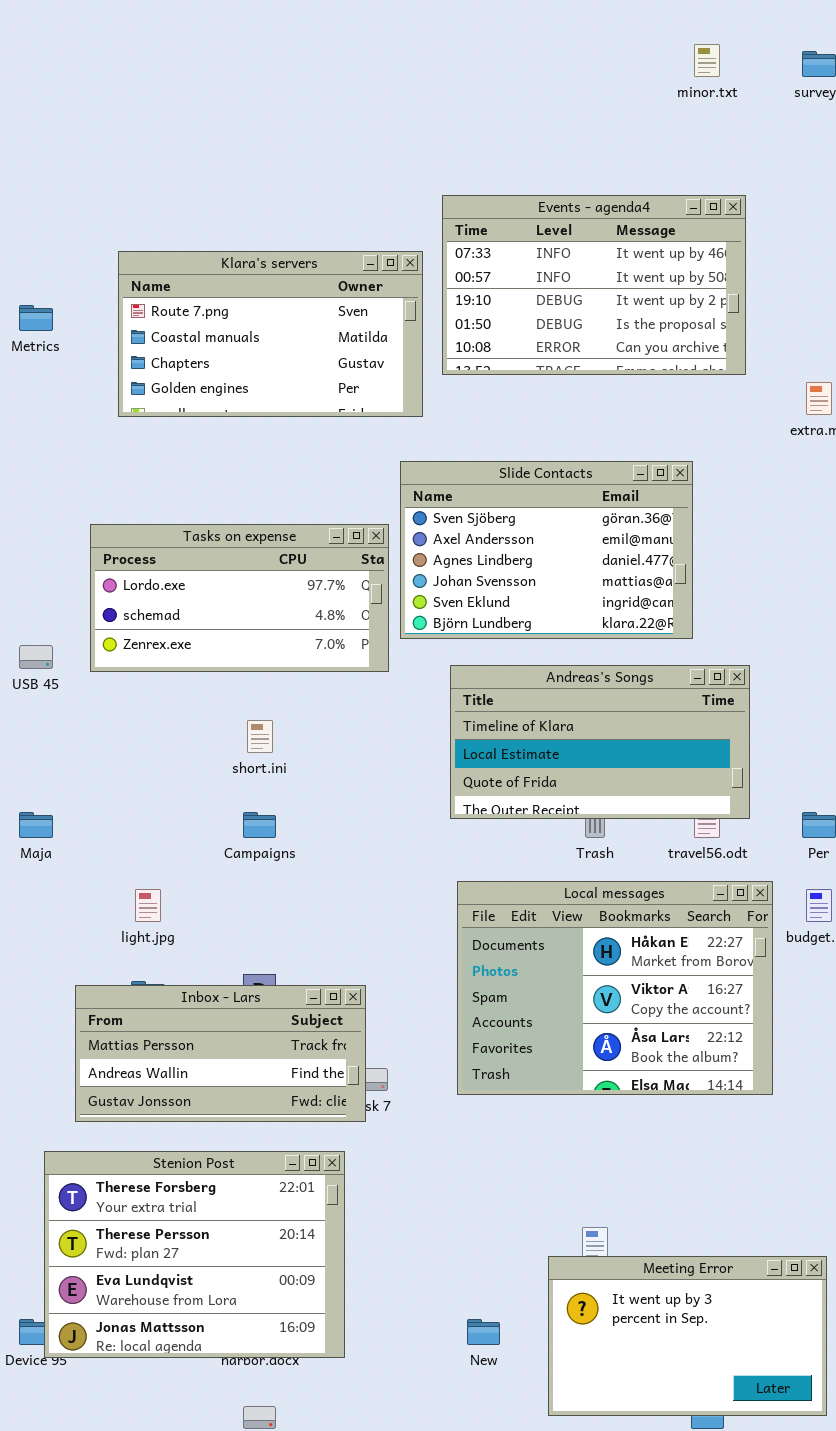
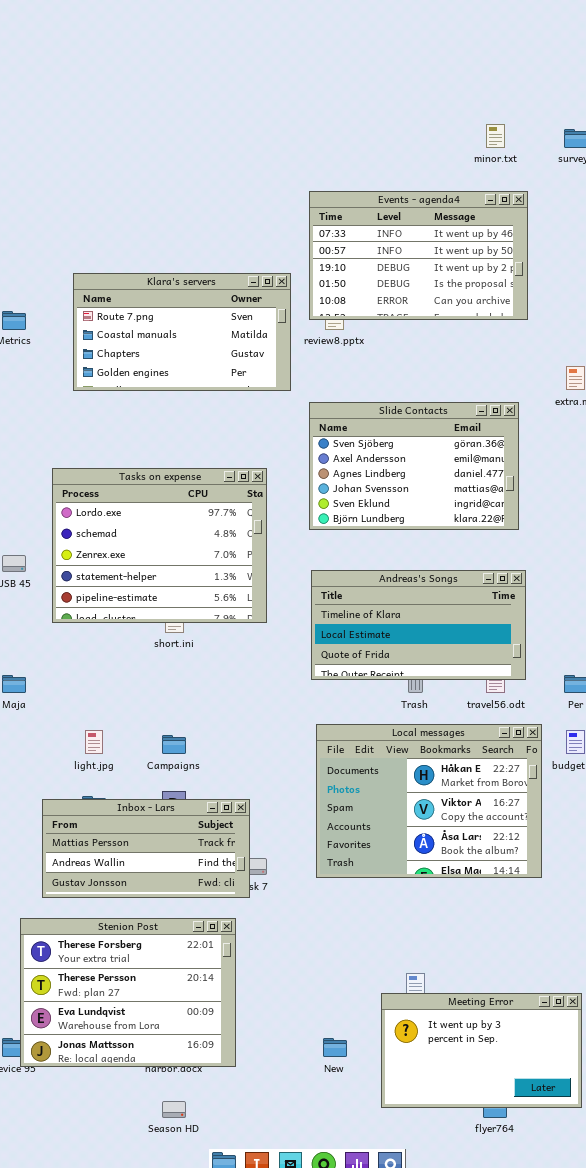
Events - agenda4: [442,195,746,375] -> [309,191,528,320], moved
Slide Contacts: [400,461,693,639] -> [309,402,519,530], moved
Tasks on expense: [90,524,389,672] -> [52,468,267,623], resized
Campaigns: [243,812,276,838] -> [162,735,186,754], moved

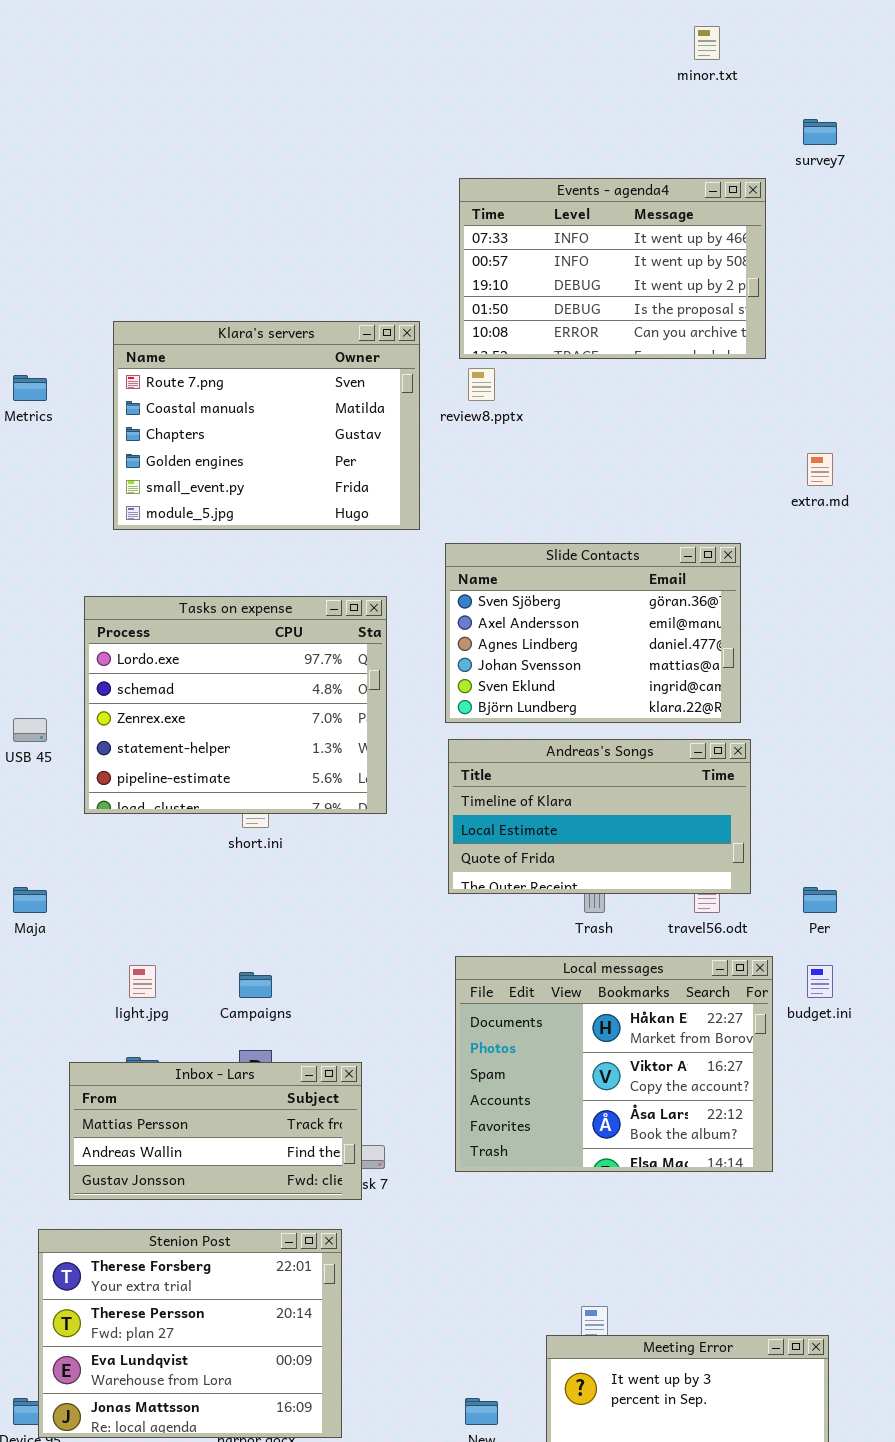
minor.txt: [486,124,505,148] -> [694,26,720,60], moved
Events - agenda4: [309,191,528,320] -> [459,178,766,359], moved
Klara's servers: [73,273,291,391] -> [113,321,420,530], resized
Slide Contacts: [309,402,519,530] -> [445,543,741,723], moved

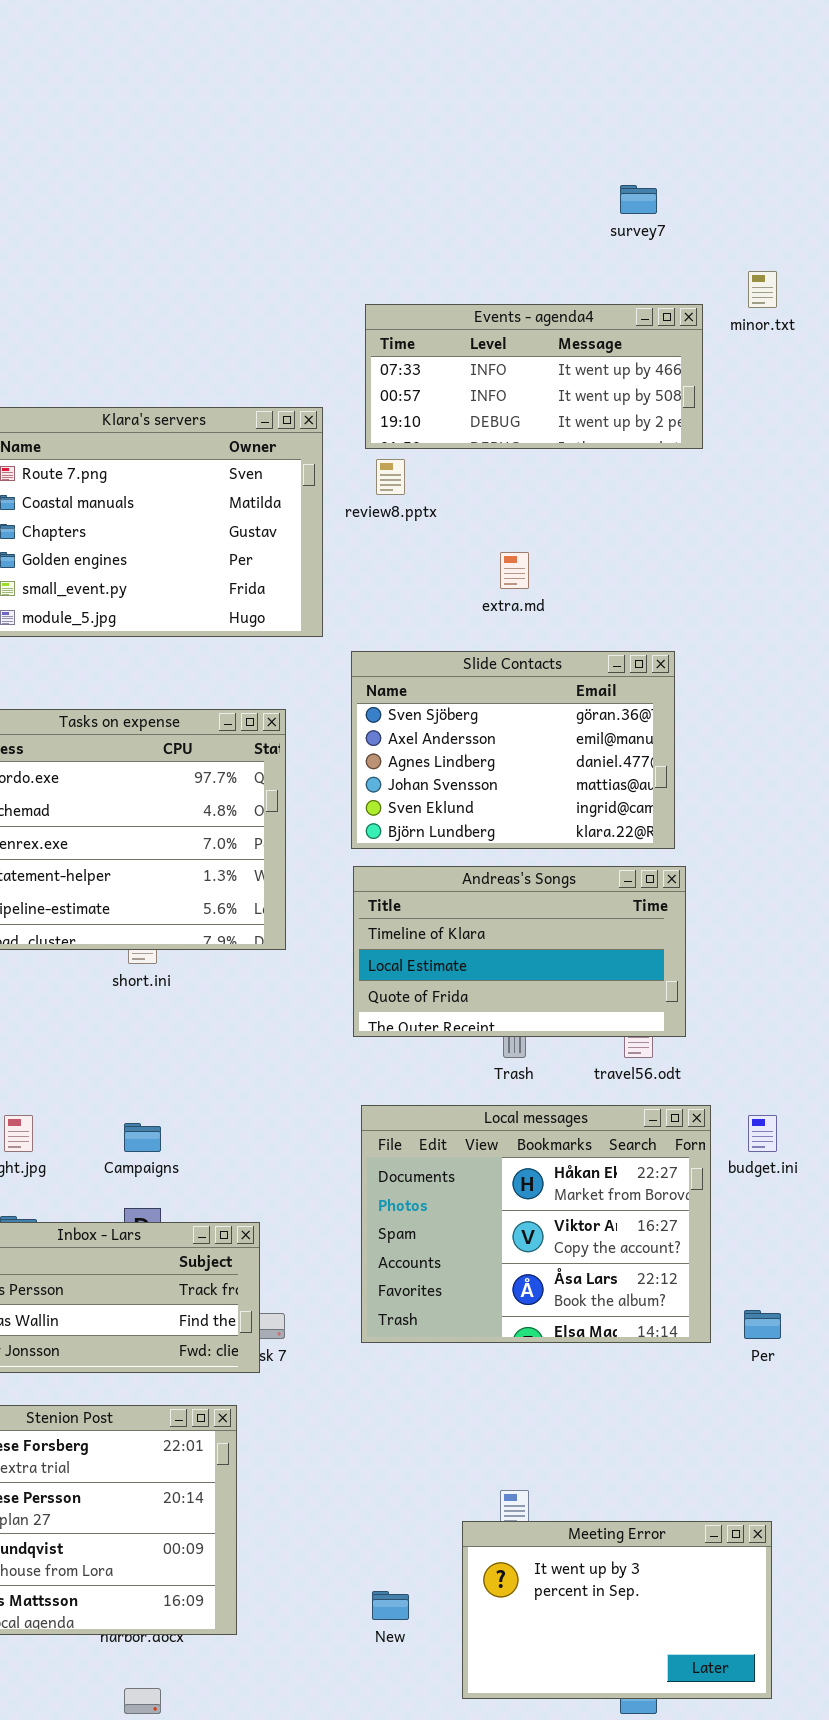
minor.txt: [694,26,720,60] -> [748,271,777,308], moved
survey7: [803,119,837,145] -> [620,185,657,214], moved
Events - agenda4: [459,178,766,359] -> [365,304,703,449], resized
extra.md: [807,453,833,486] -> [500,552,529,589], moved
Per: [803,887,837,913] -> [744,1310,781,1339], moved

